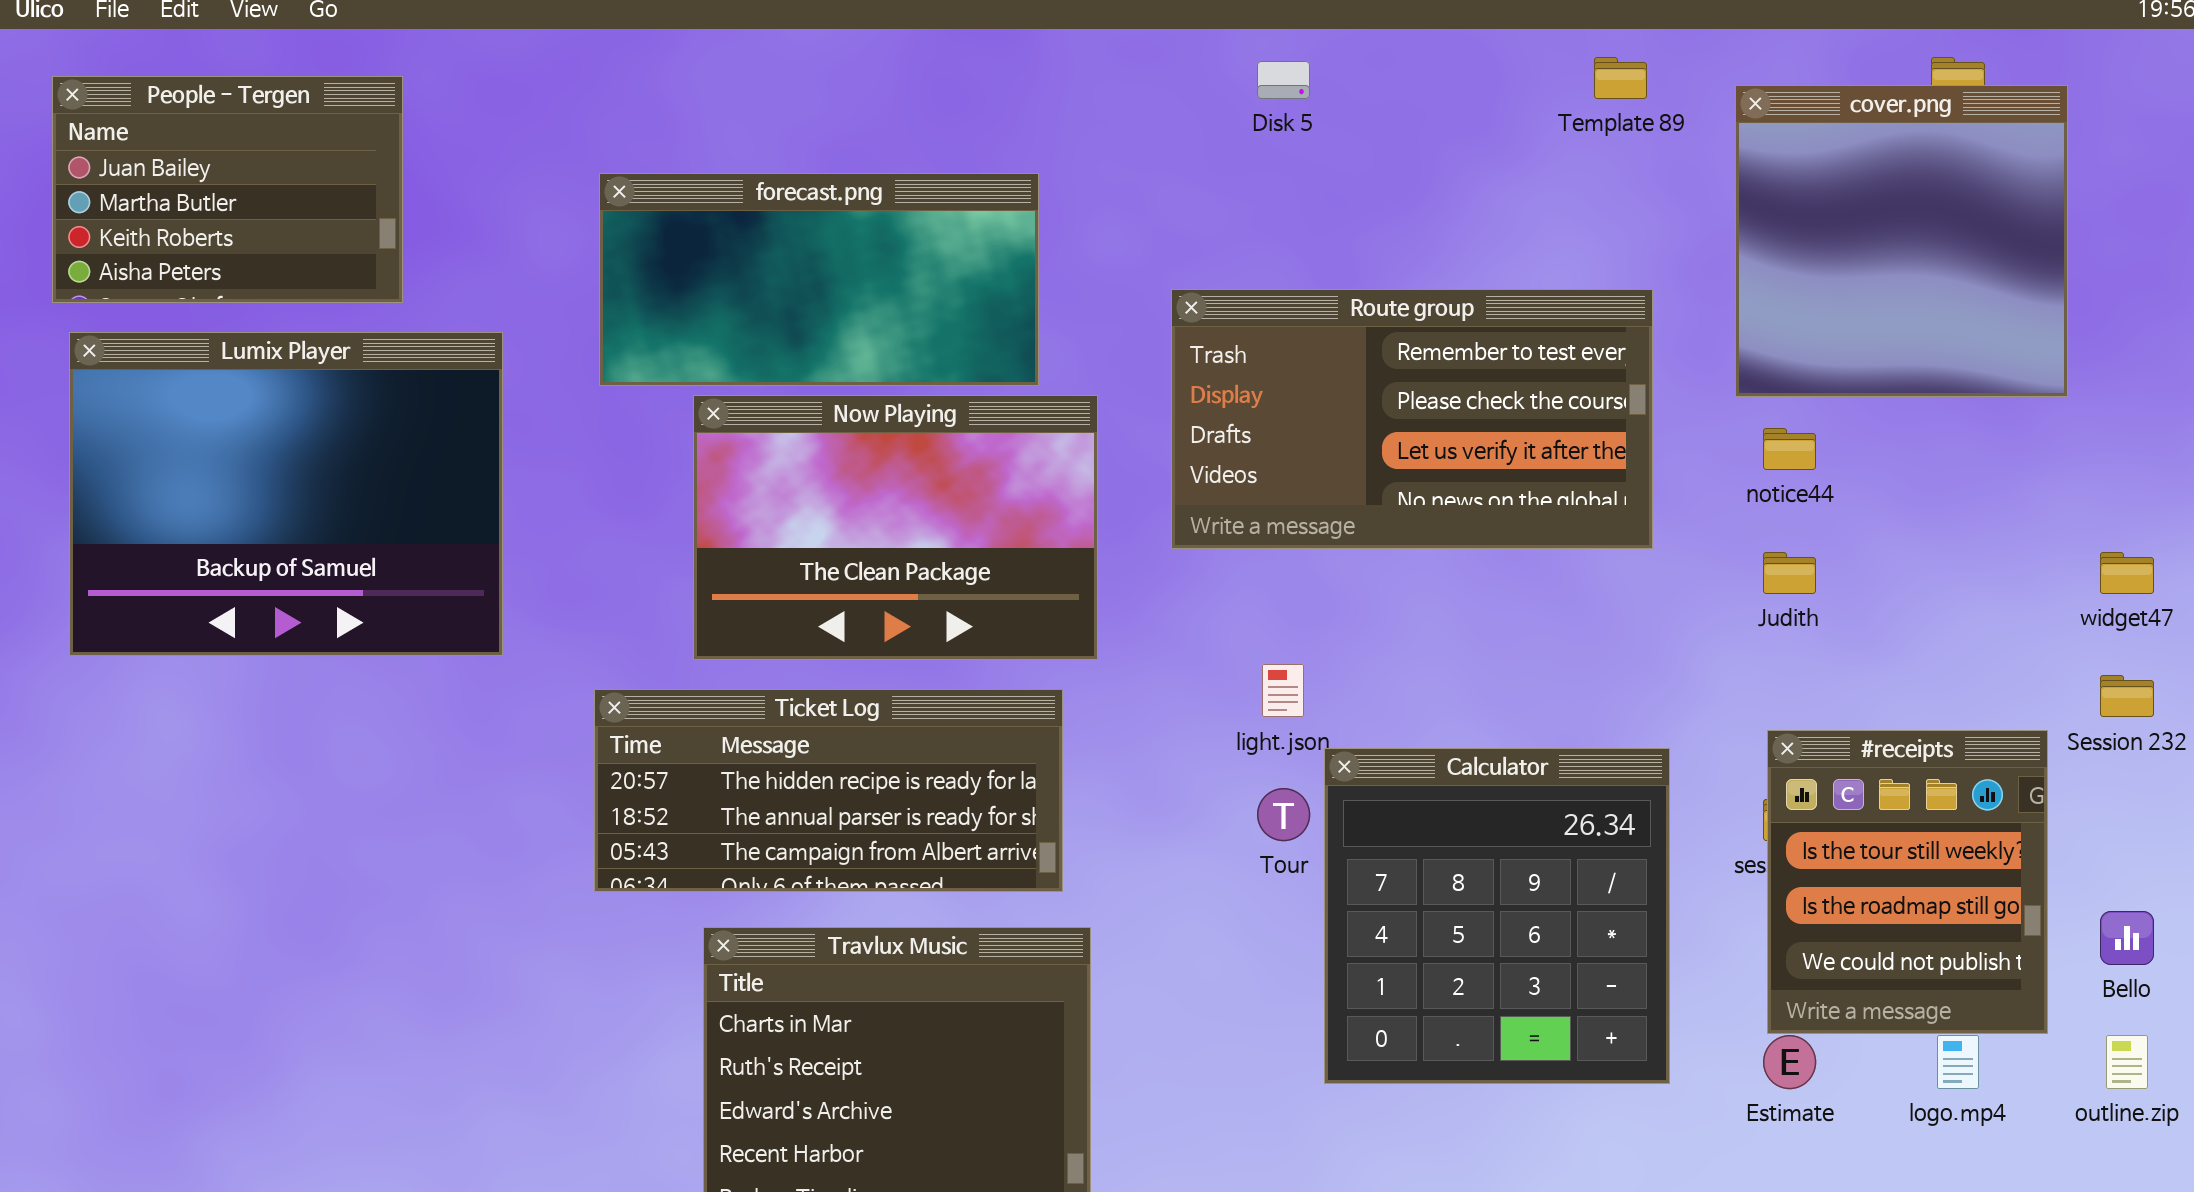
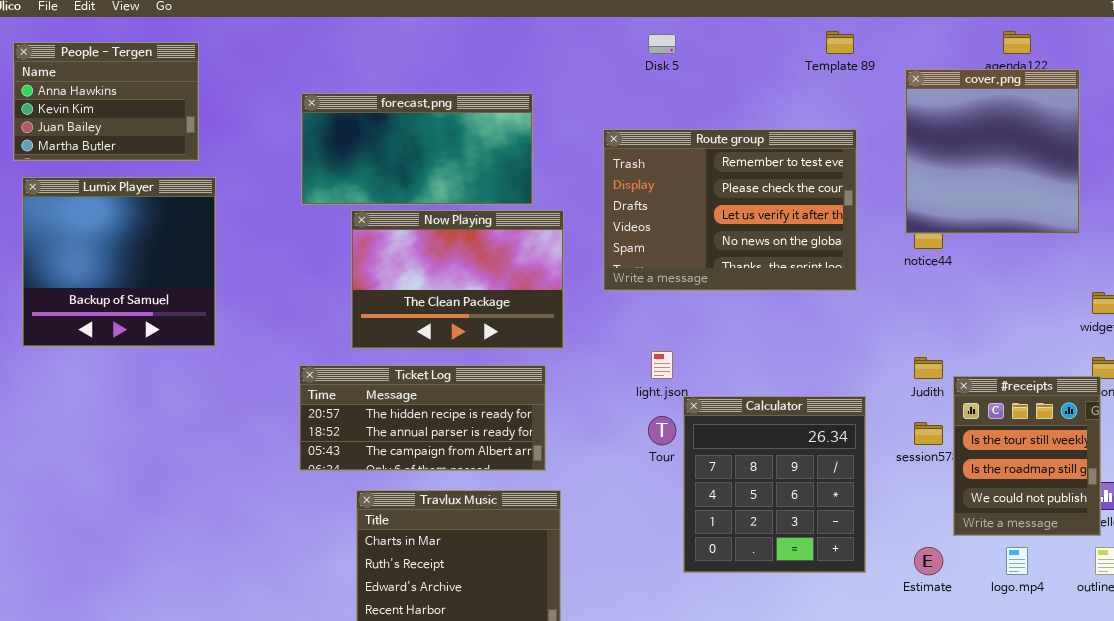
People - Tergen: [52,76,403,303] -> [13,42,199,161], scrolled up 2 rows
cover.png: [1735,85,2068,397] -> [905,69,1080,234], moved
Route group: [1171,289,1653,549] -> [603,129,857,291], resized
Lumix Player: [69,332,503,656] -> [22,177,216,347], resized
Judith: [1763,552,1816,594] -> [914,357,943,379], moved
#receipts: [1767,730,2048,1034] -> [953,376,1101,536], moved

